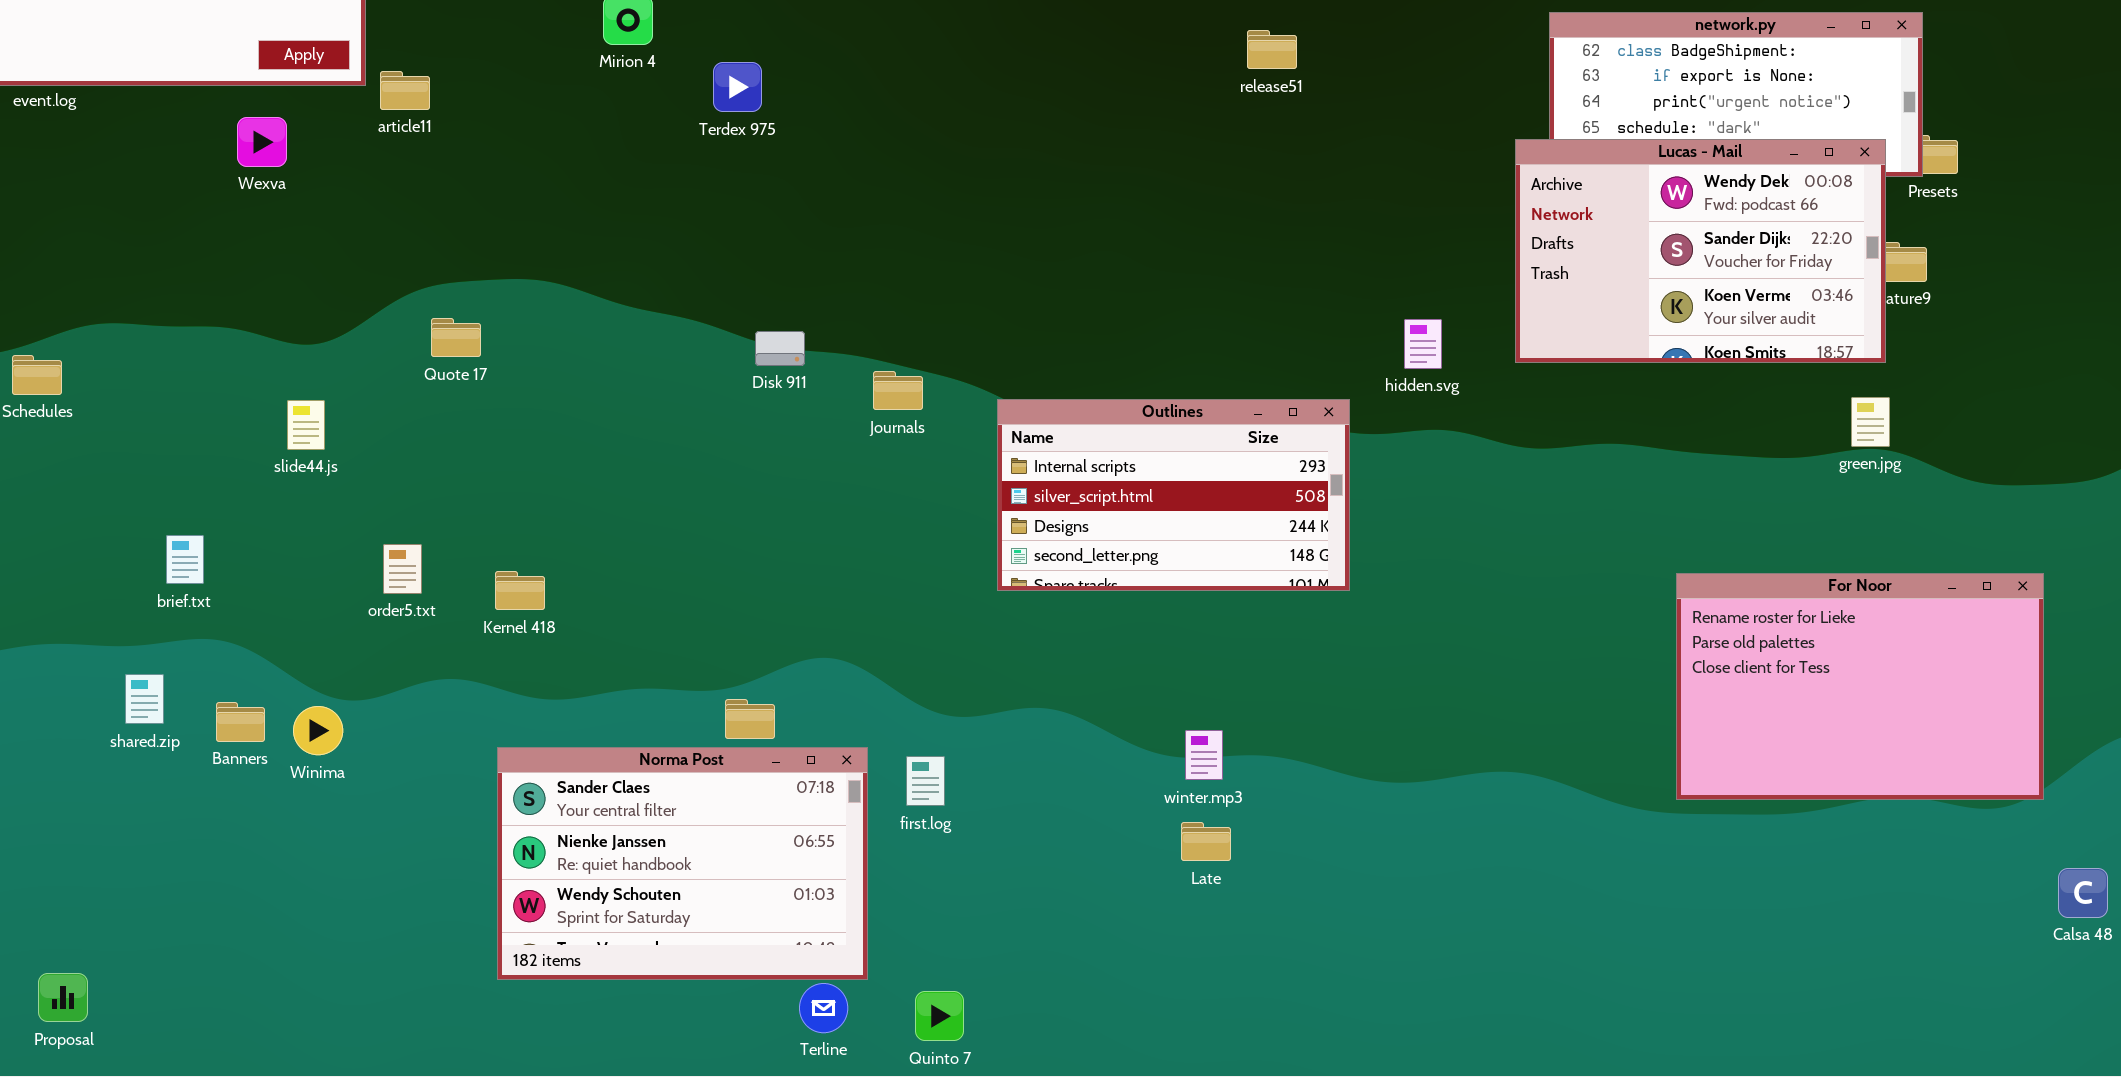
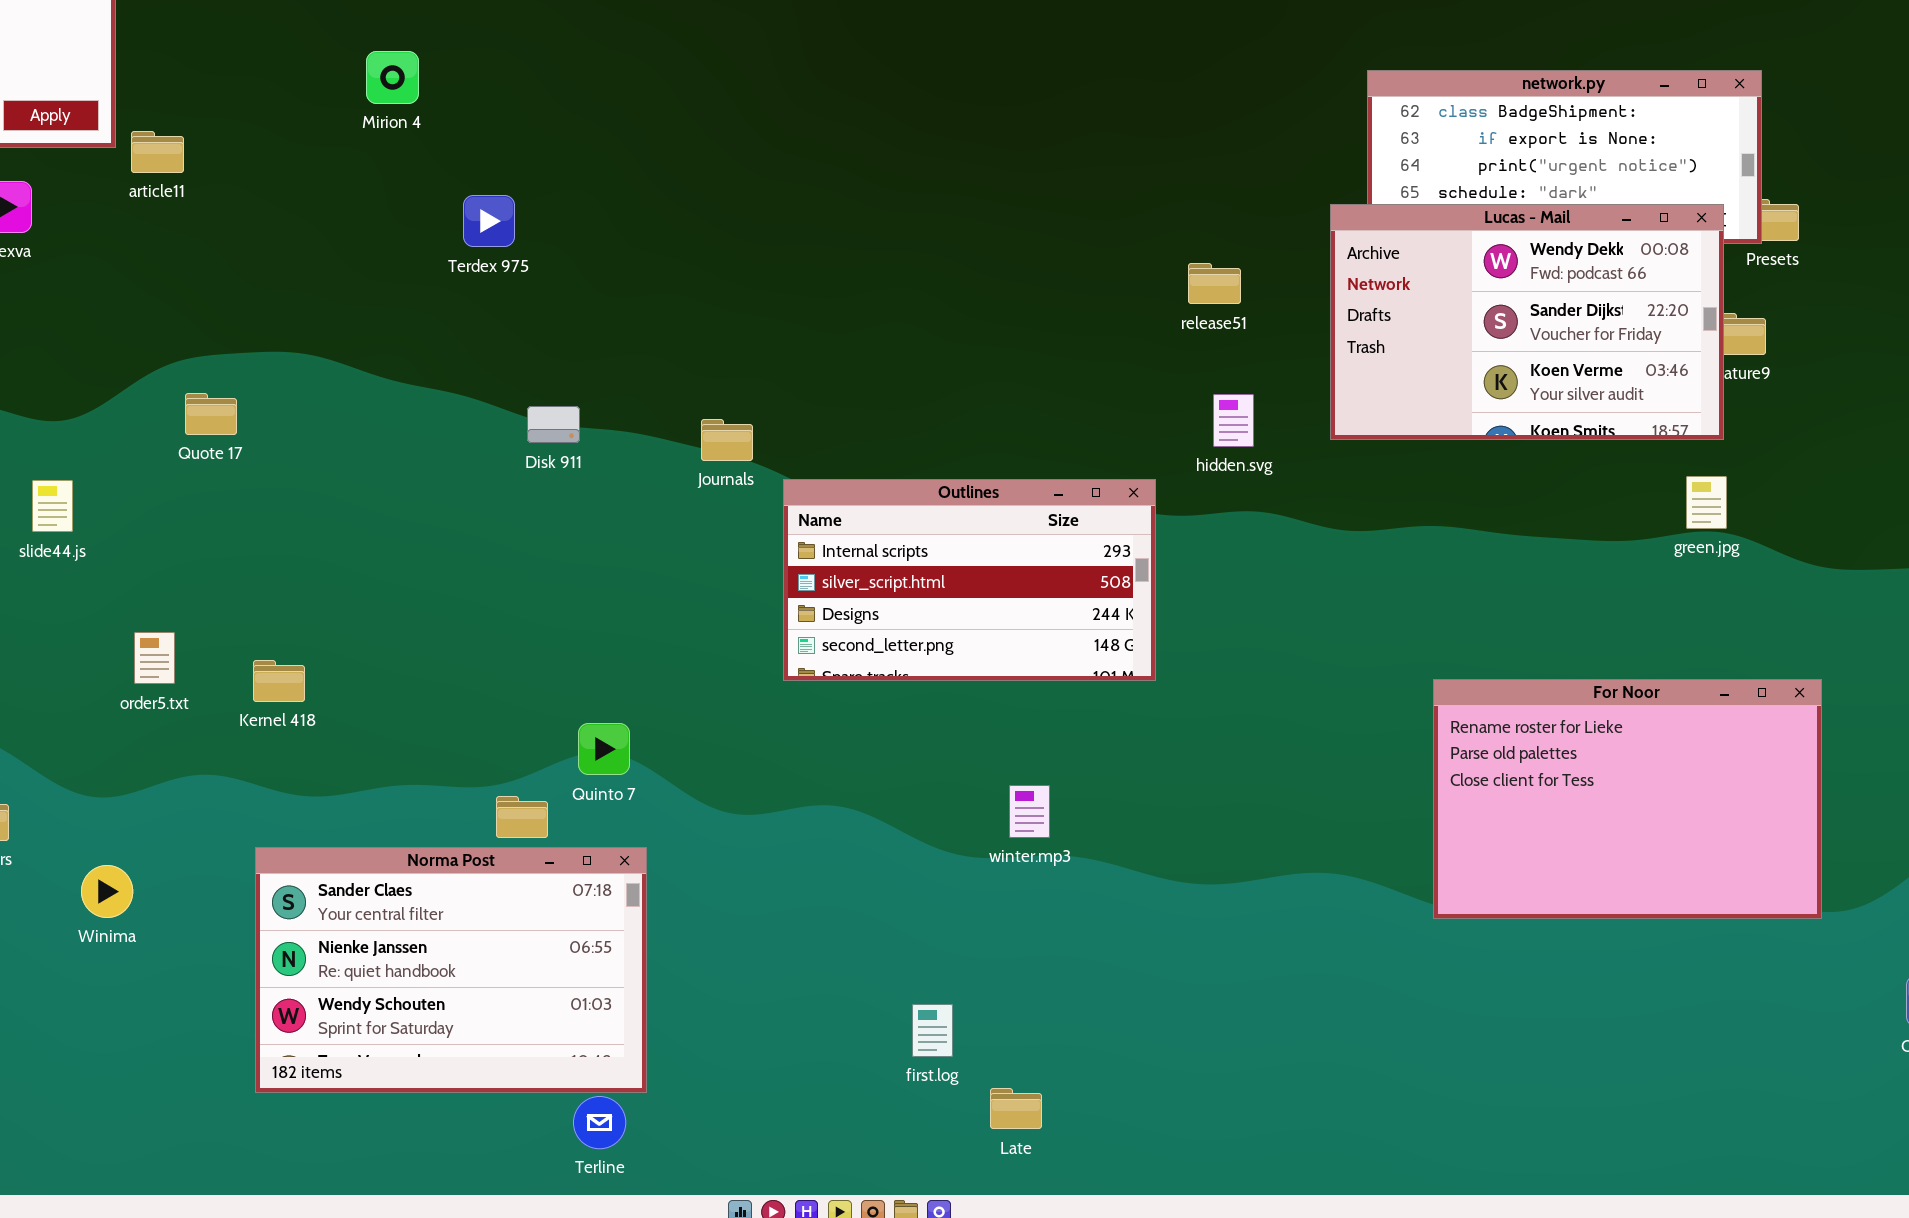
release51: [1247,30,1297,69] -> [1188,263,1241,304], moved
Terdex 975: [713,62,762,112] -> [463,195,515,247], moved
Journals: [873,371,923,410] -> [701,419,753,461], moved
For Noor: [1676,573,2044,800] -> [1433,679,1822,919], moved
Winima: [293,706,343,755] -> [81,865,133,918], moved
winter.mp3: [1185,730,1223,780] -> [1009,785,1050,838], moved
first.log: [906,756,945,806] -> [912,1004,953,1057], moved
Late: [1181,822,1231,861] -> [990,1088,1042,1129], moved
Quinto 7: [915,991,964,1041] -> [578,723,630,775], moved

